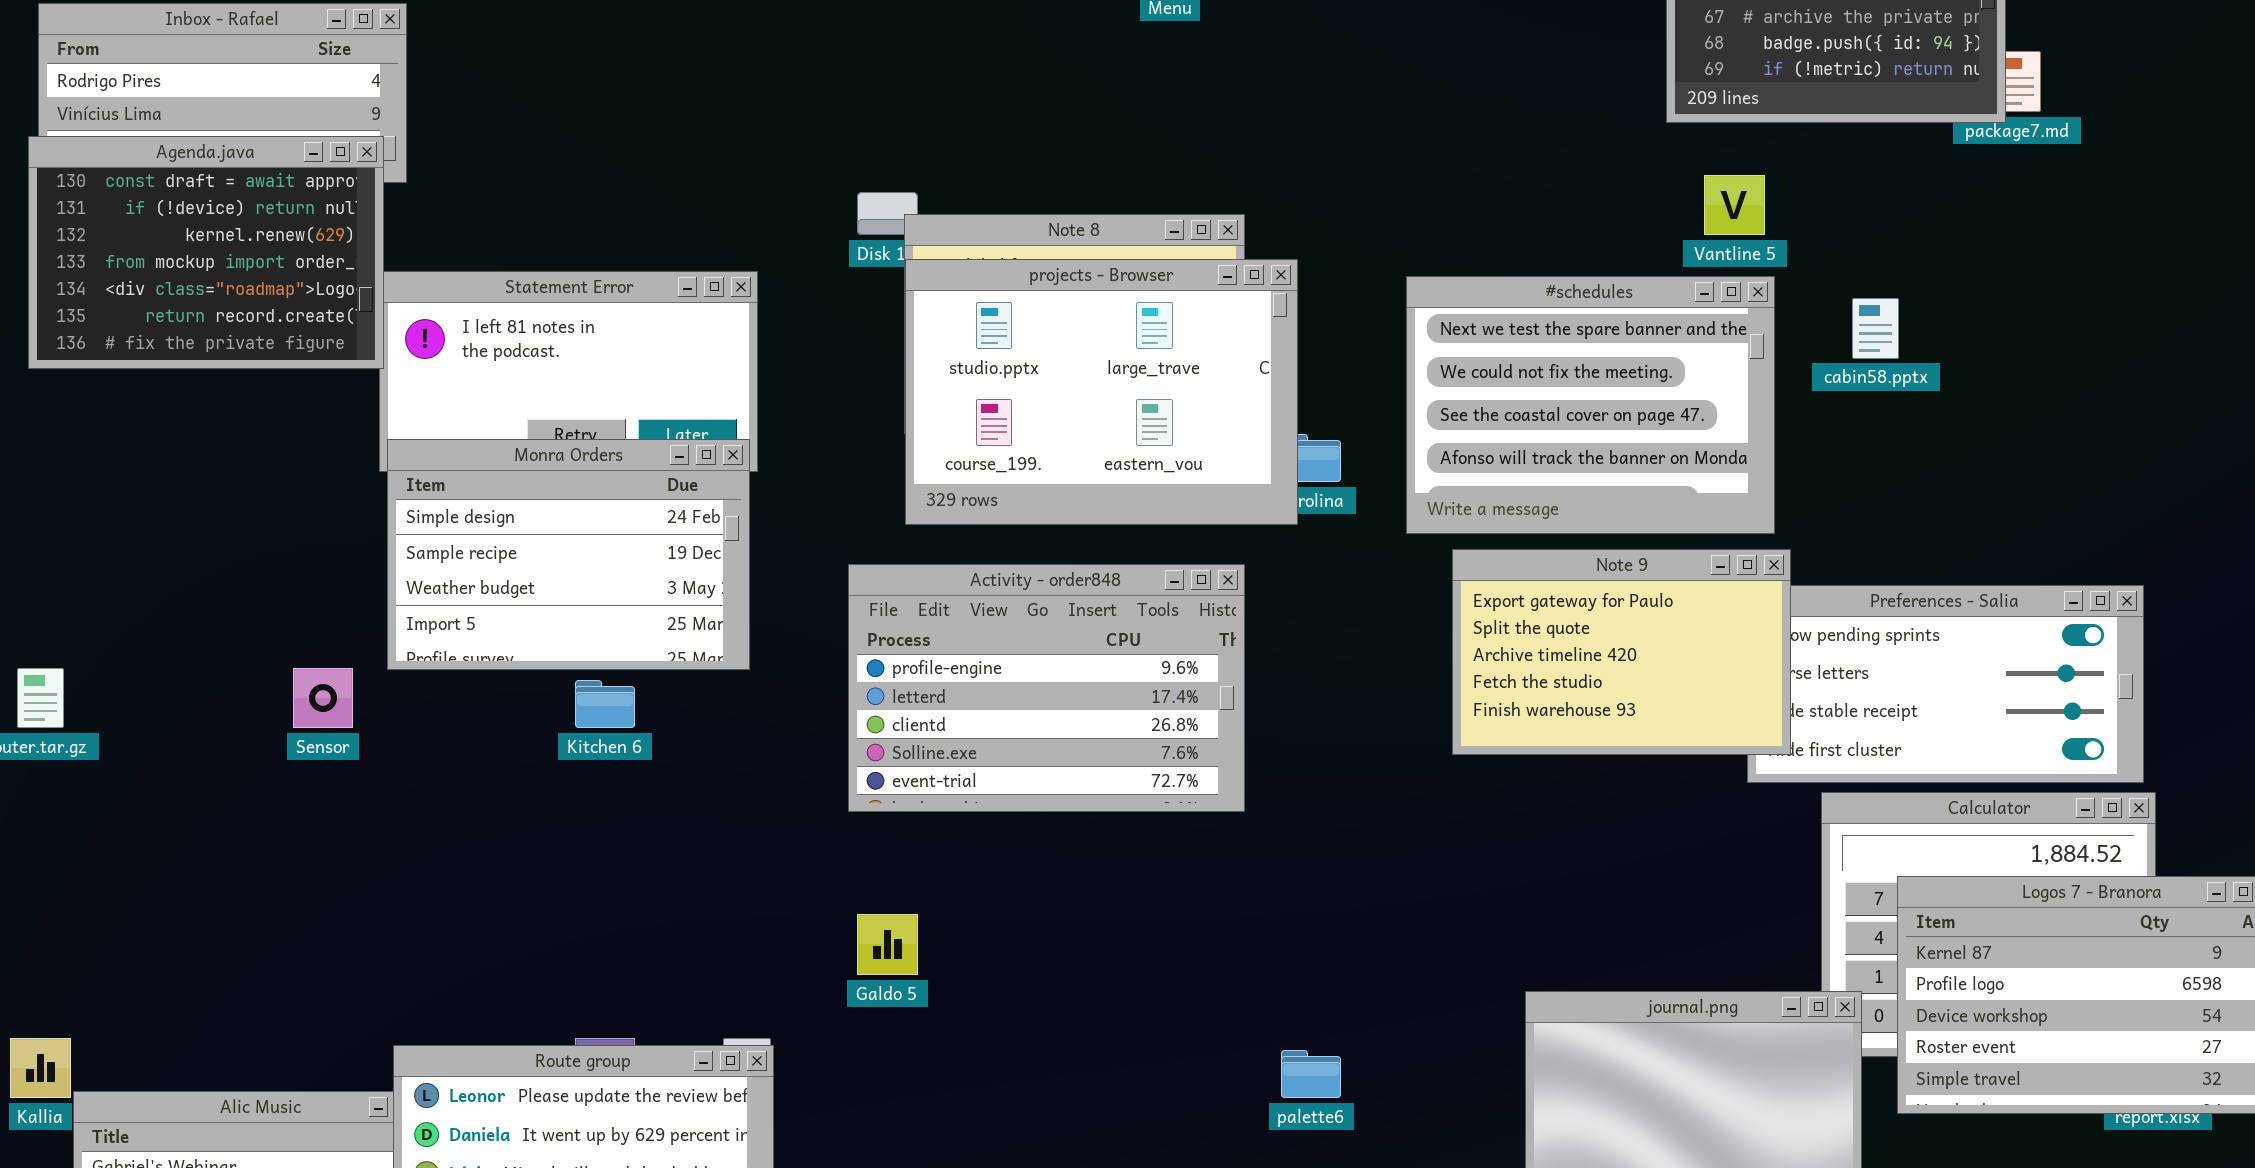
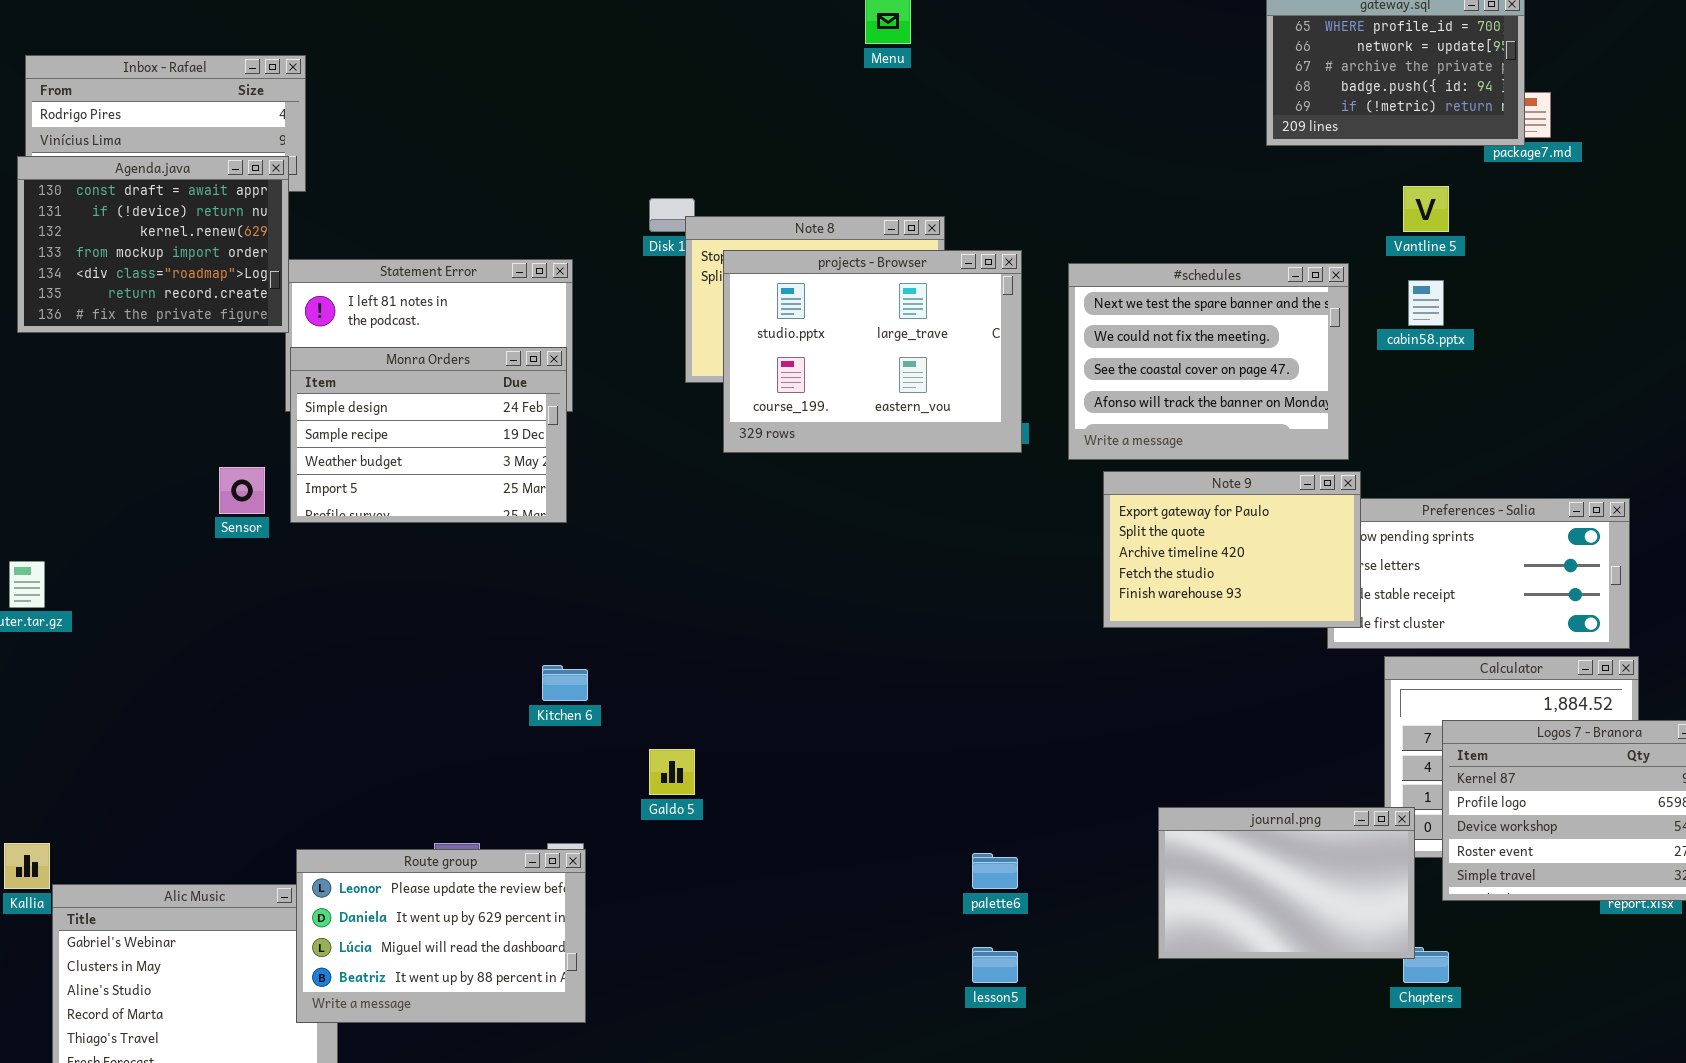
Vantline 5: [1704,175,1765,235] -> [1403,186,1449,232], moved
projects - Browser: [905,259,1298,525] -> [723,250,1022,453], moved
Monra Orders: [387,439,750,670] -> [290,347,567,523], moved
Activity - order848: [848,564,1245,812] -> none, closed
Sensor: [293,668,353,728] -> [219,467,265,514], moved
Kitchen 6: [575,680,635,728] -> [542,665,588,701], moved

